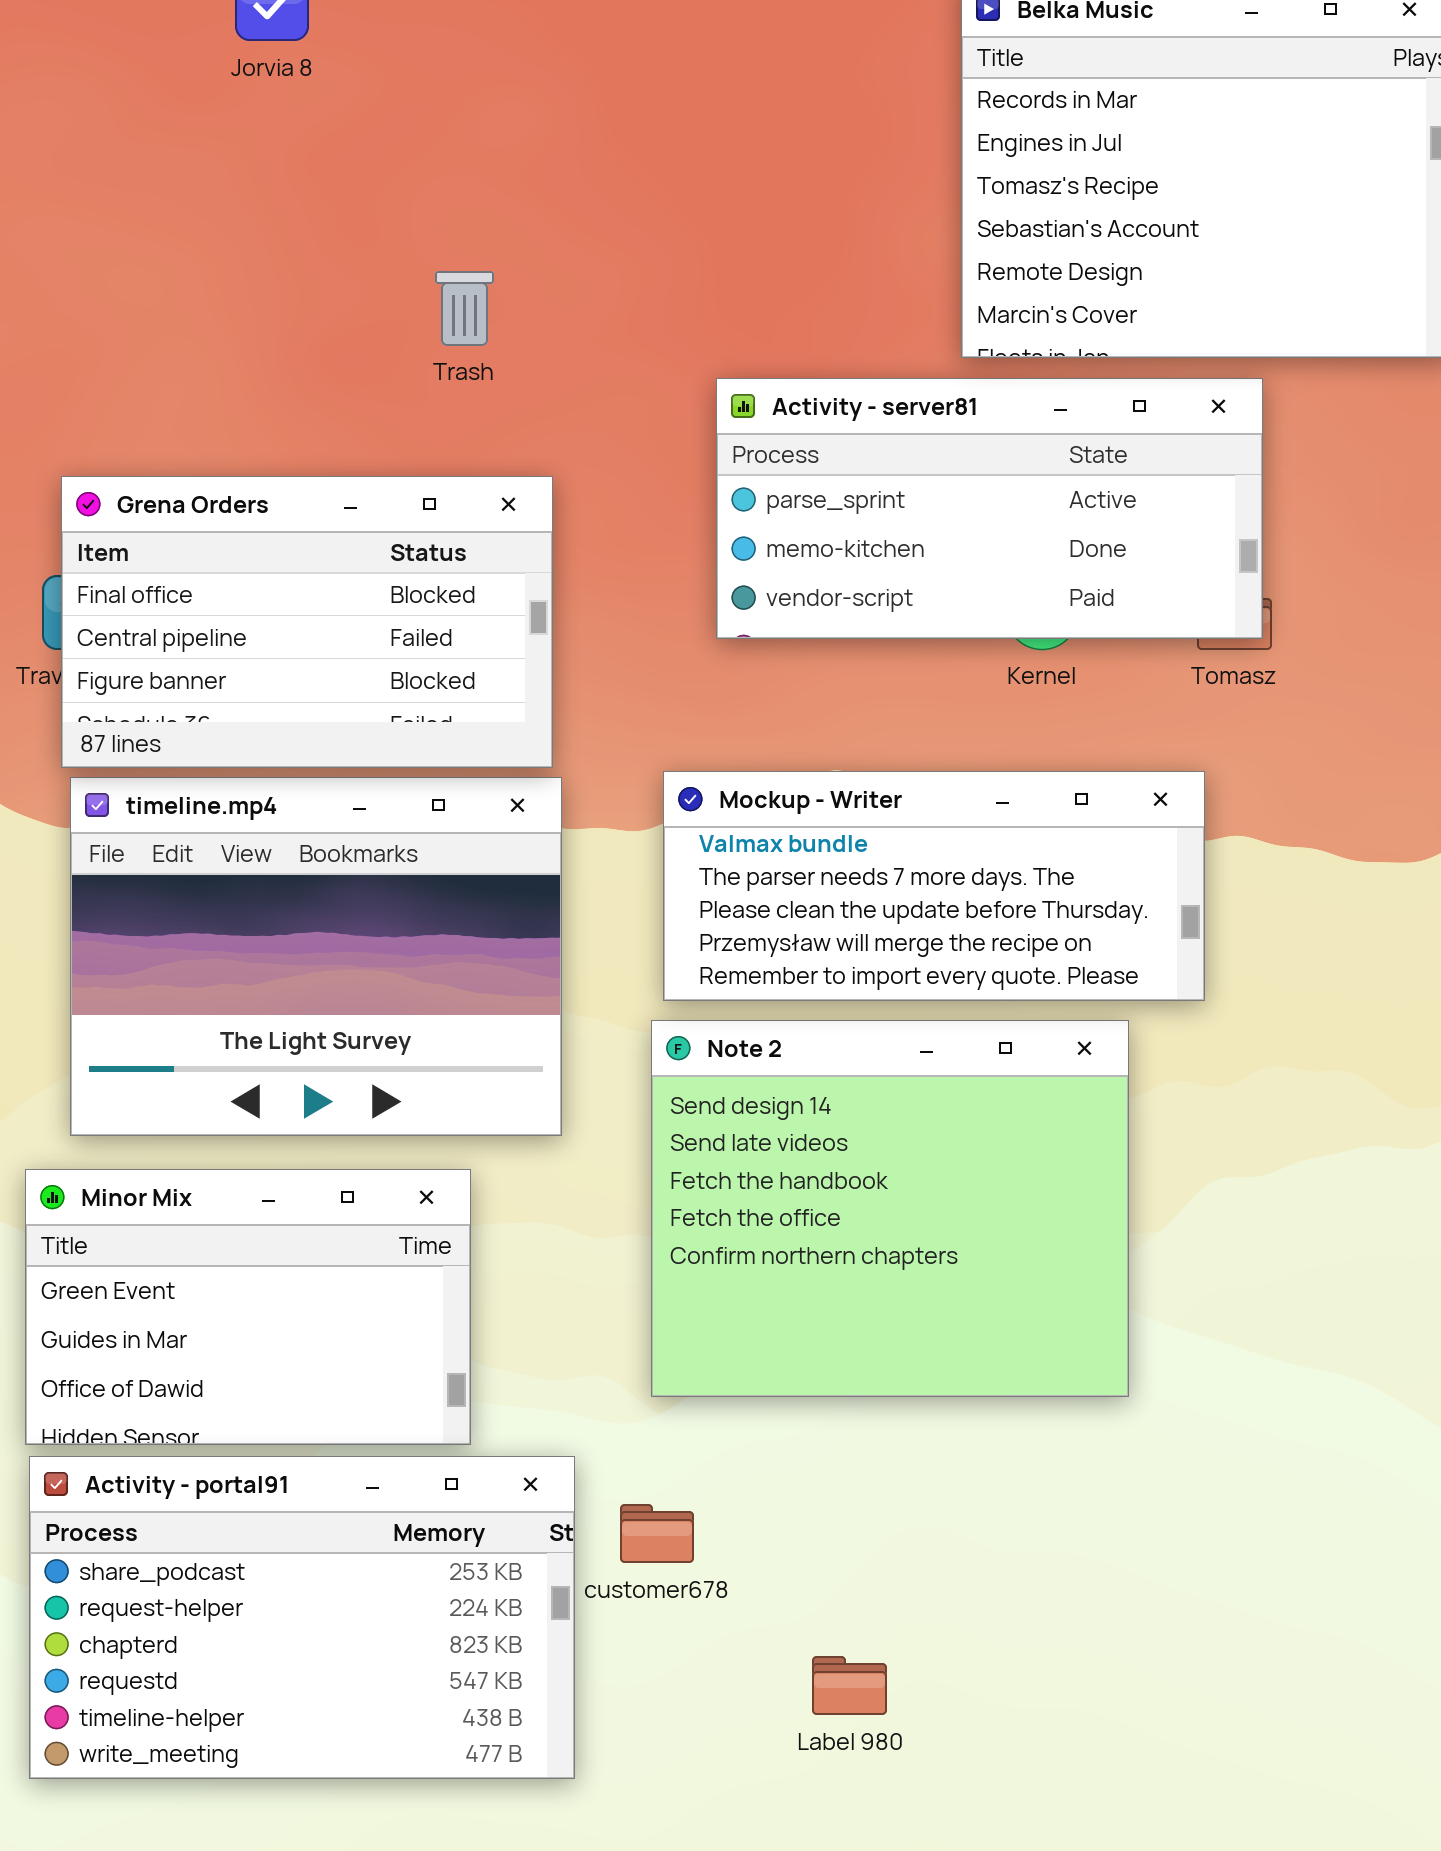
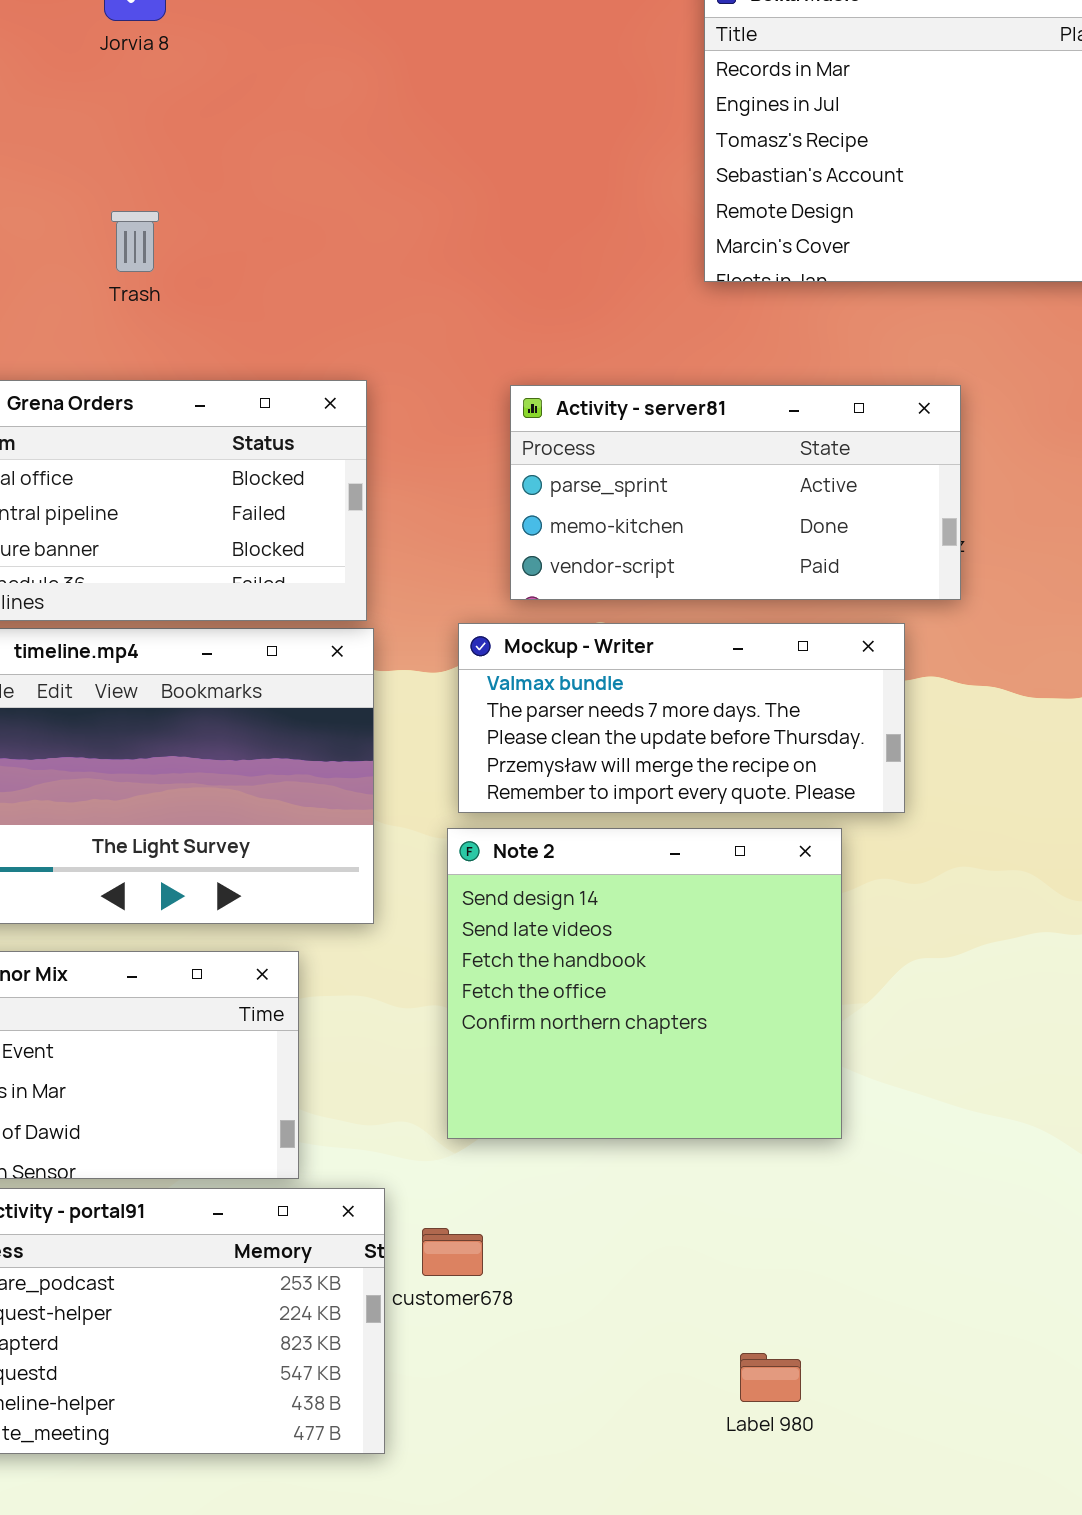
Trash: [435,271,494,346] -> [111,211,159,272], moved
Activity - server81: [716,378,1263,639] -> [510,385,961,600], moved
Label 980: [812,1656,887,1715] -> [740,1353,801,1402], moved

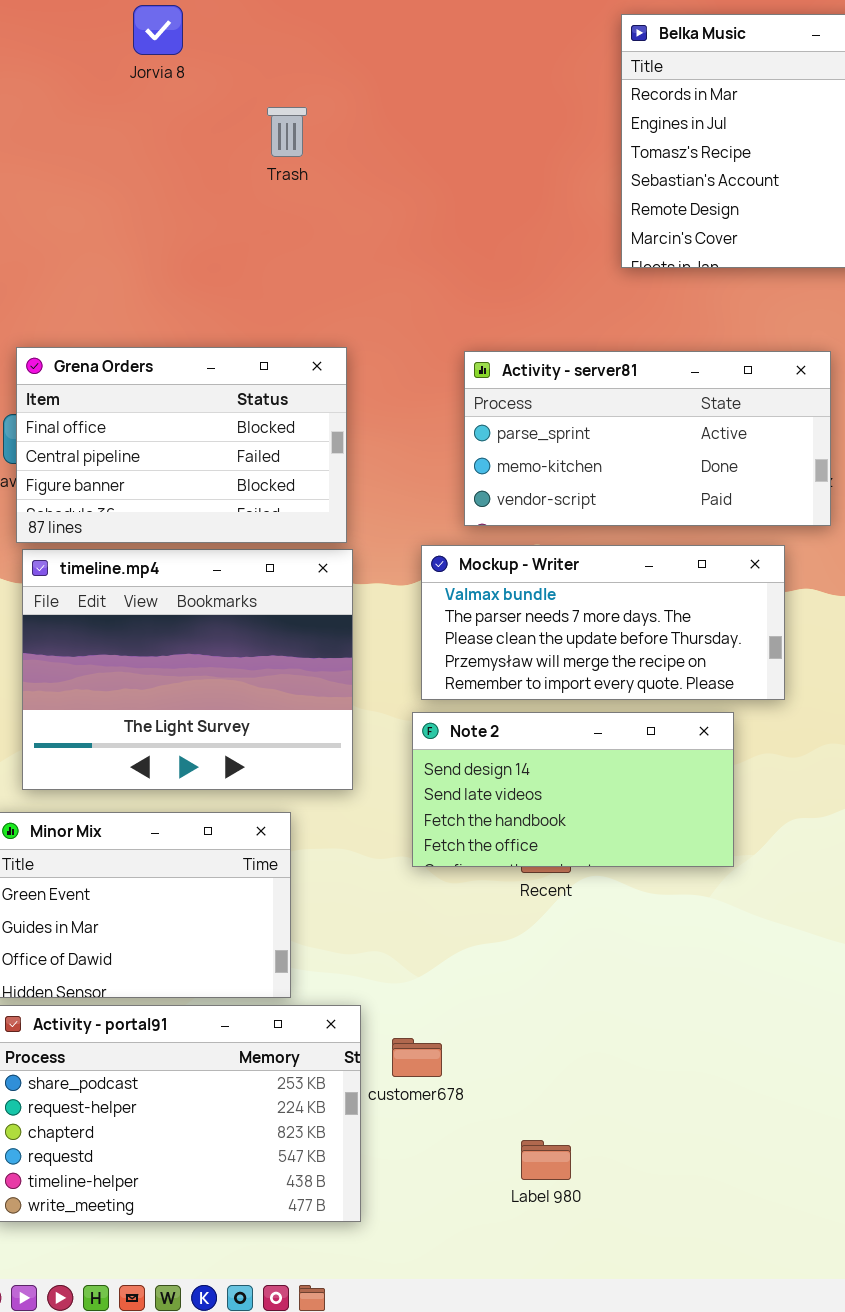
Trash: [111,211,159,272] -> [267,107,307,157], moved
Note 2: [447,828,842,1139] -> [412,712,734,867], resized
Label 980: [740,1353,801,1402] -> [521,1140,571,1180], moved

